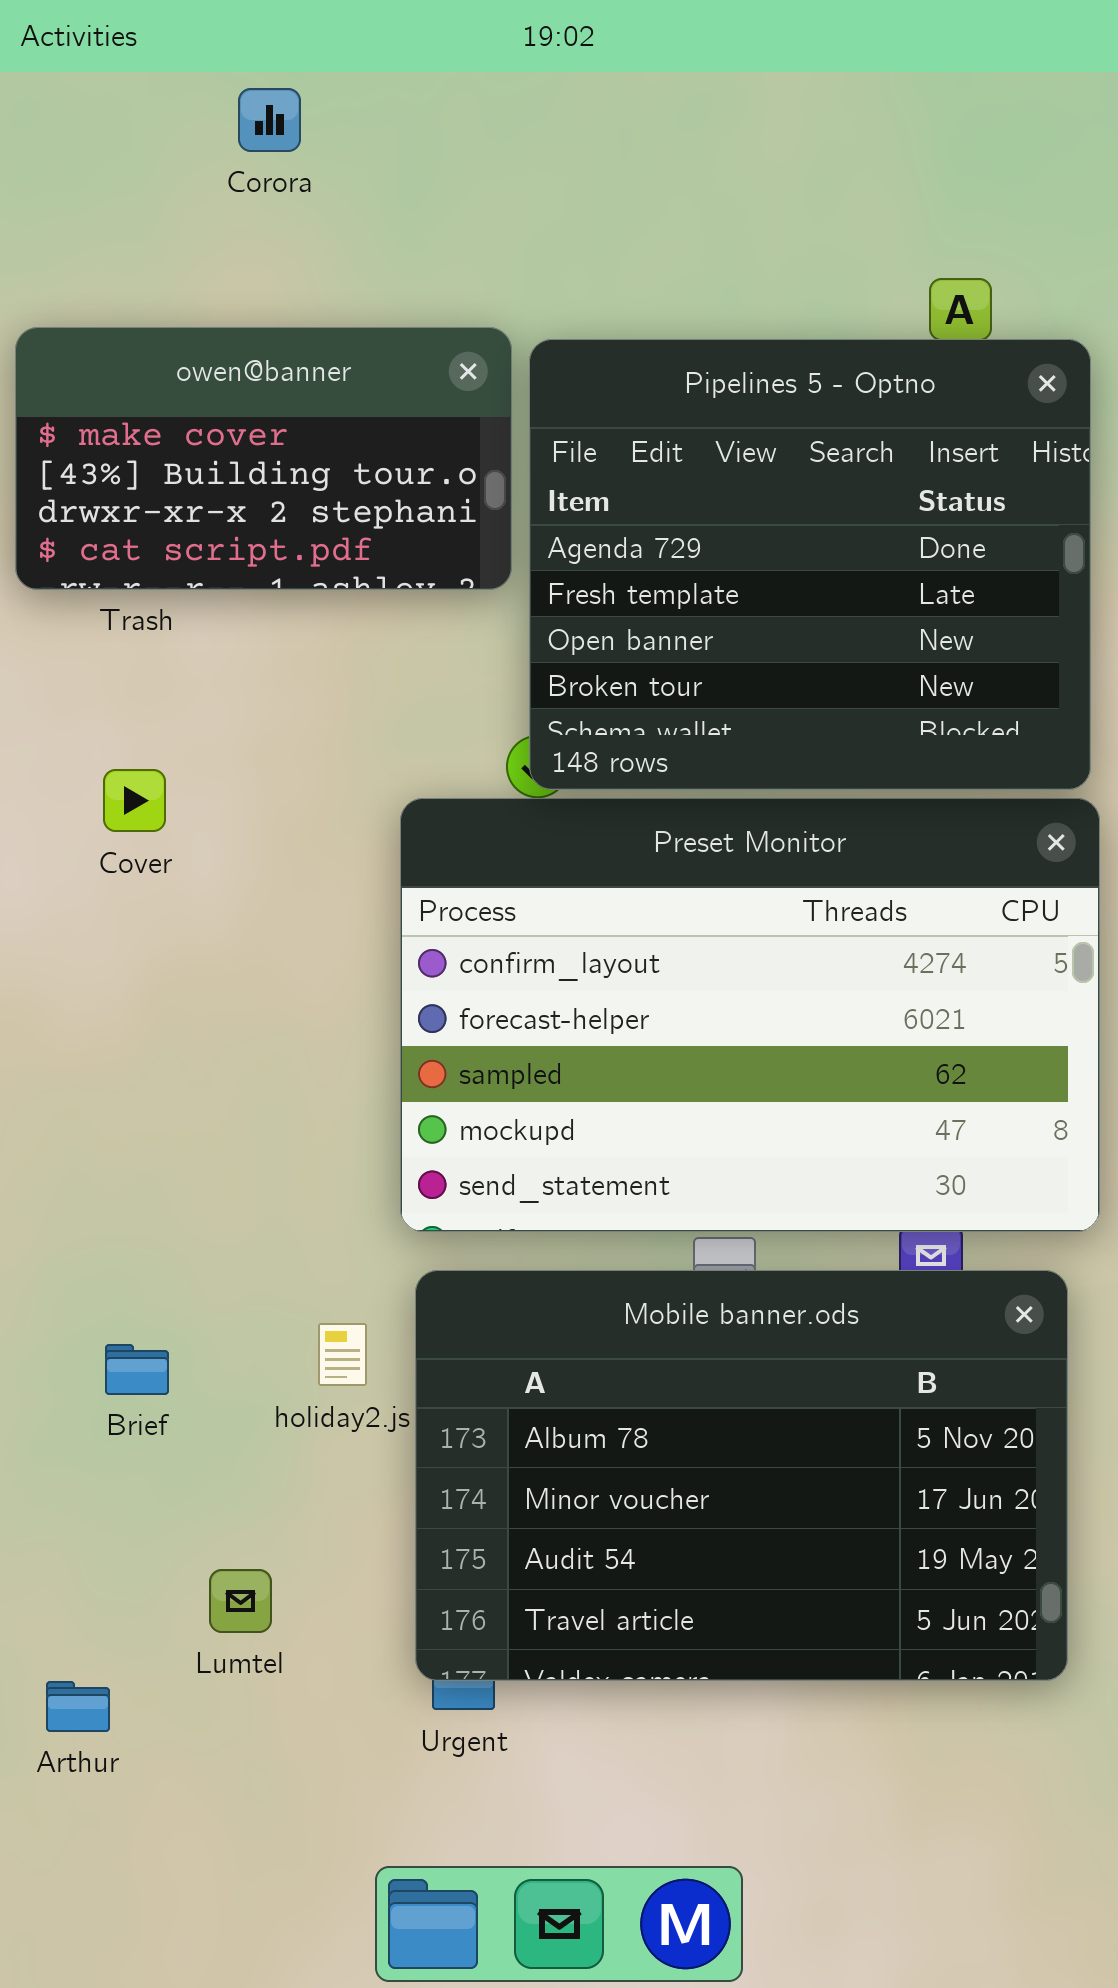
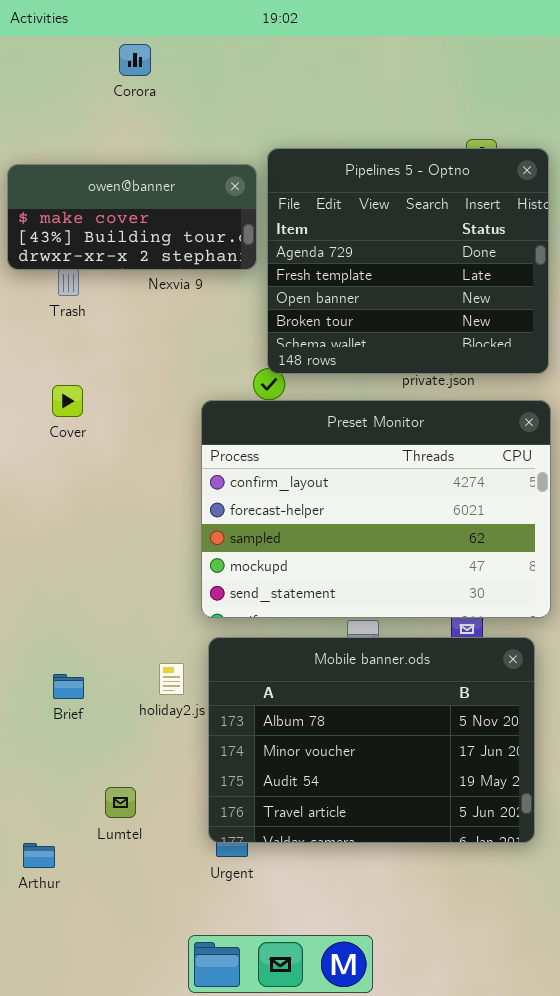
owen@banner: [15,327,512,590] -> [7,164,257,270], resized
Pipelines 5 - Optno: [529,339,1091,790] -> [267,148,549,374], moved

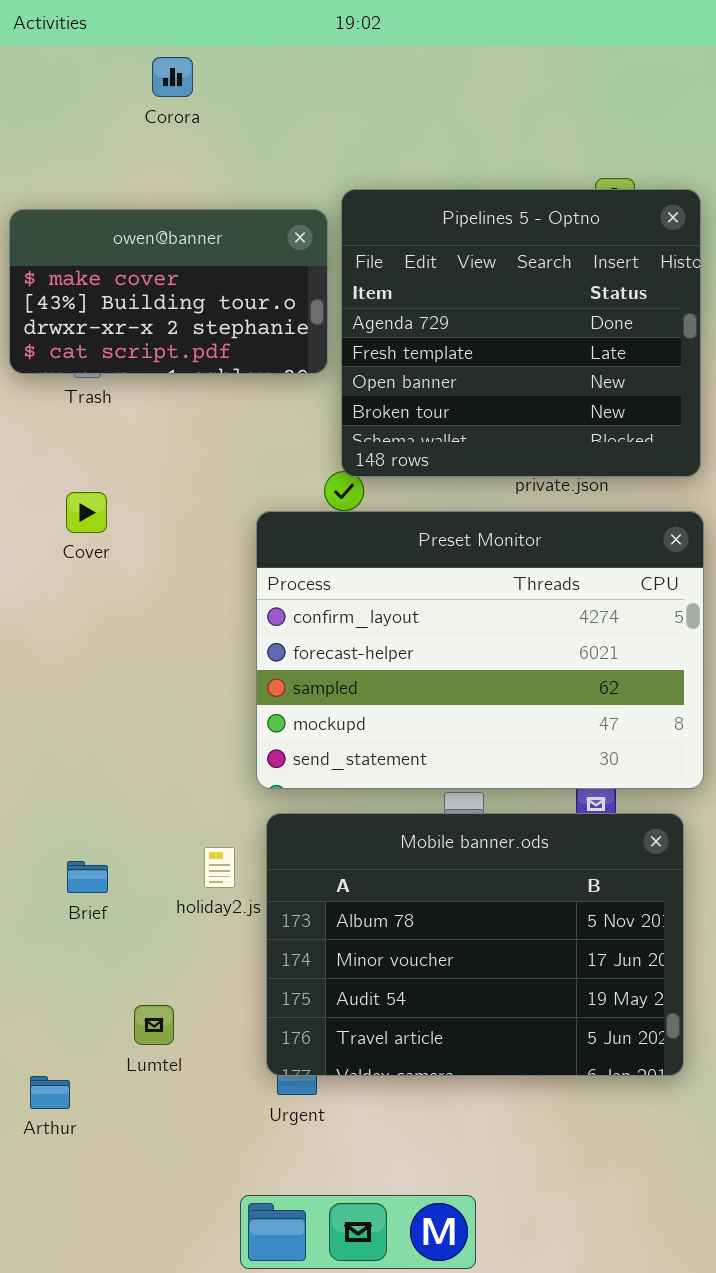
owen@banner: [7,164,257,270] -> [9,209,328,374], resized

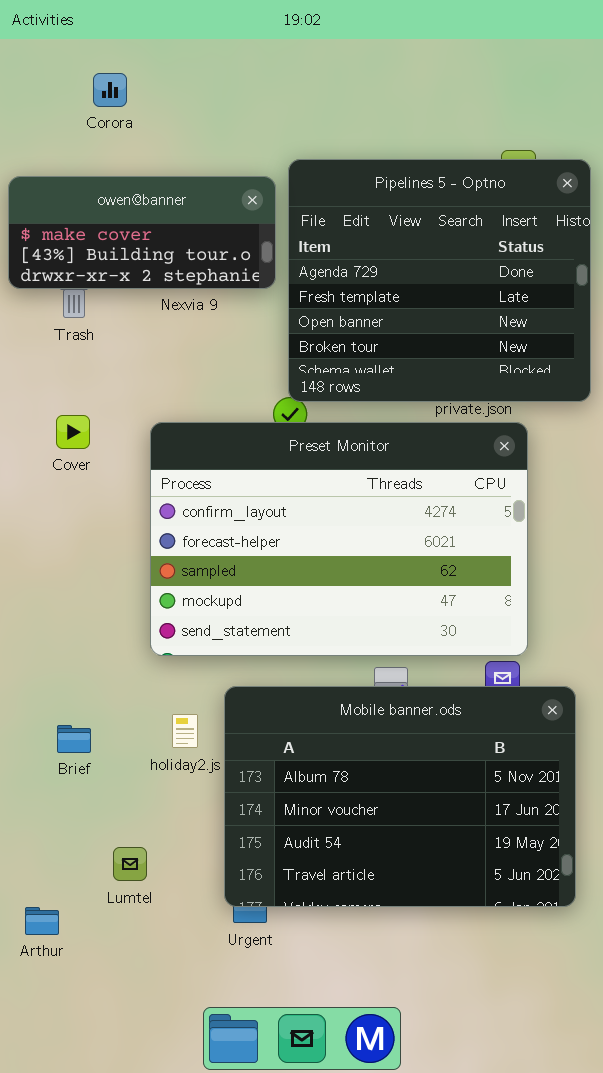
Corora: [152,57,193,97] -> [93,73,127,107], moved
owen@banner: [9,209,328,374] -> [8,176,276,289], resized
Preset Monitor: [256,511,704,789] -> [150,422,528,656], moved

